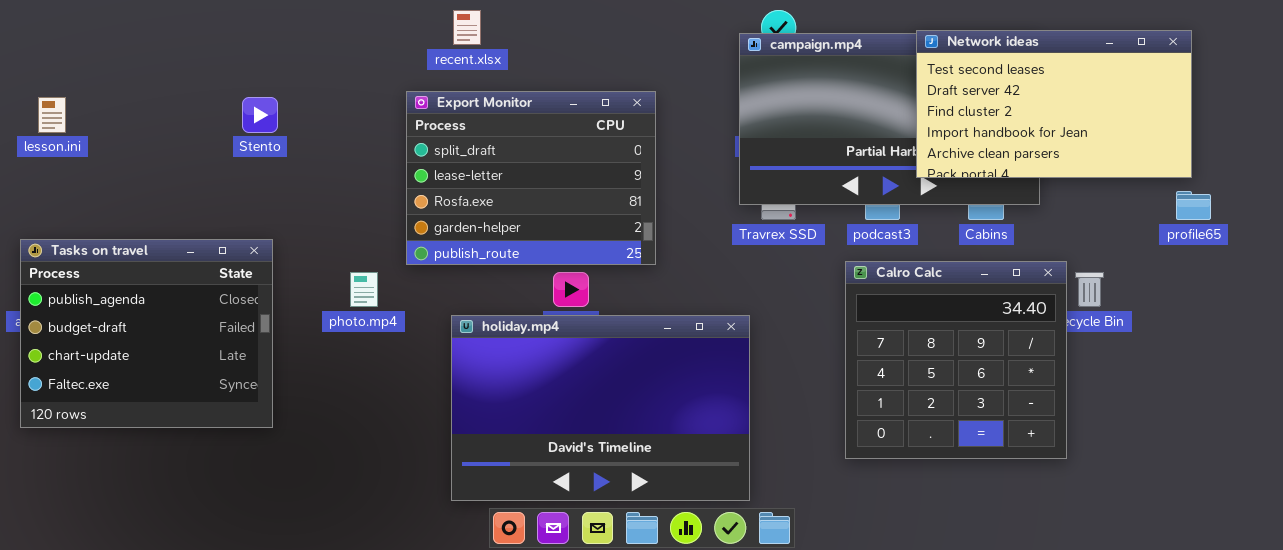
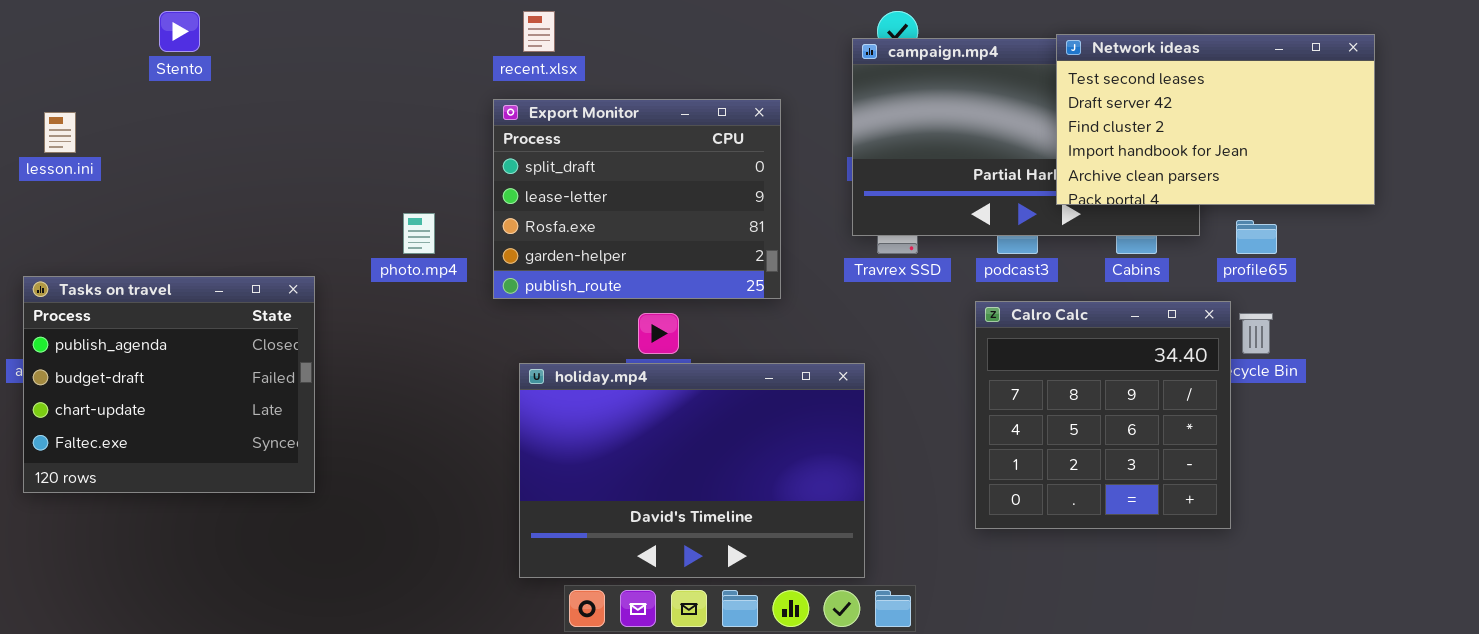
Export Monitor: [406,91,656,265] -> [493,99,781,299], moved
Stento: [242,97,278,133] -> [159,11,200,52], moved
profile65: [1176,191,1211,220] -> [1236,220,1277,254], moved
photo.mp4: [350,272,378,307] -> [403,213,435,254], moved

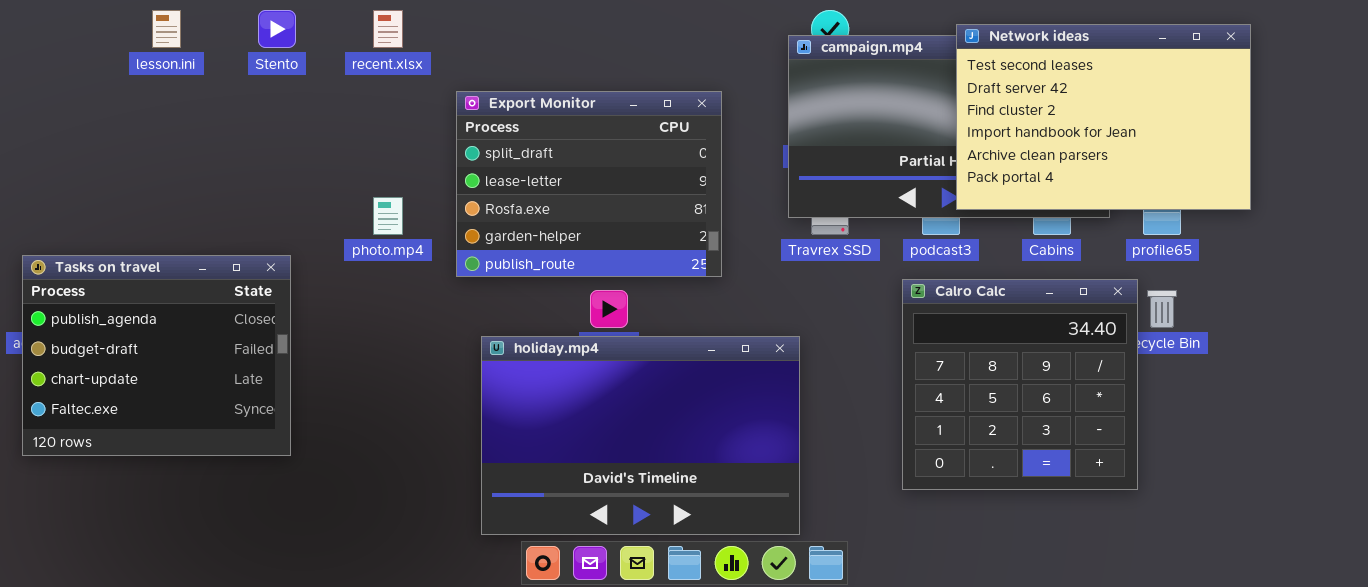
Stento: [159,11,200,52] -> [258,10,296,48], moved
recent.xlsx: [523,11,555,52] -> [373,10,403,48], moved
Network ideas: [1056,34,1375,205] -> [956,24,1251,210], moved, resized
lesson.ini: [44,112,76,153] -> [152,10,181,48], moved

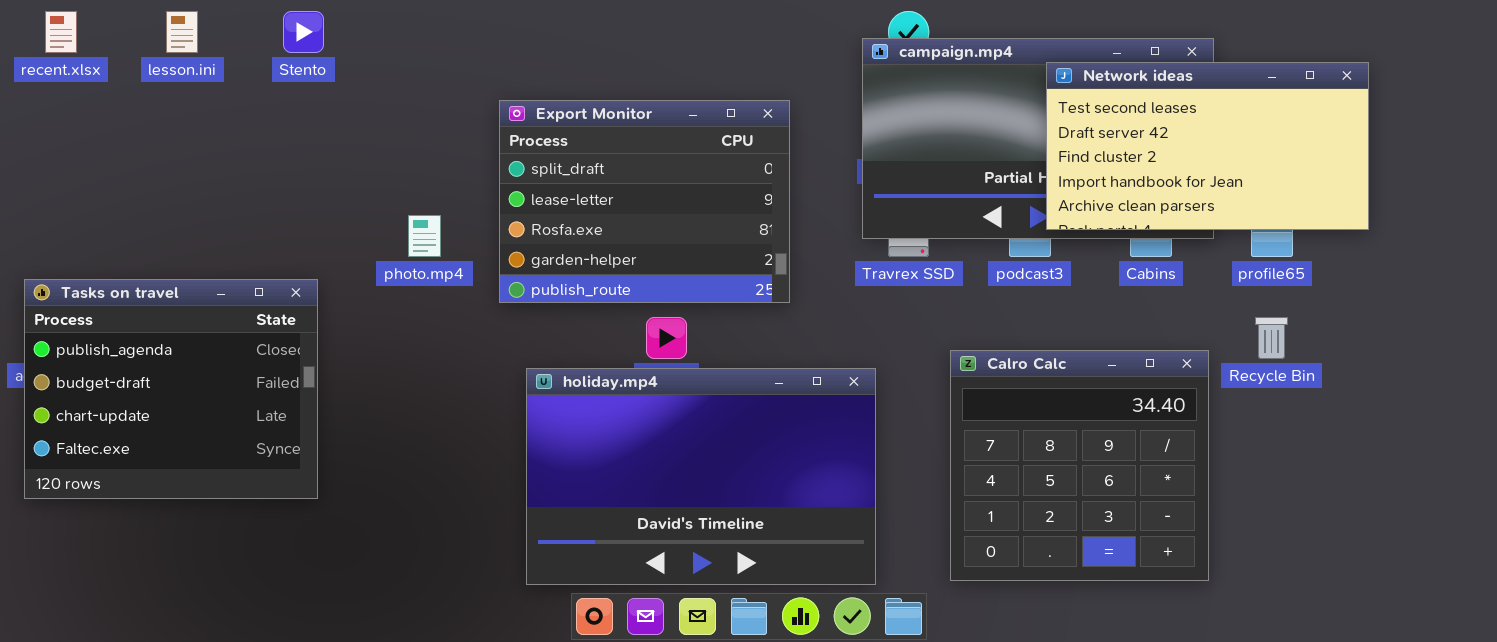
recent.xlsx: [373,10,403,48] -> [45,11,77,53], moved
Network ideas: [956,24,1251,210] -> [1046,62,1369,230], resized
Calro Calc: [902,279,1138,490] -> [950,350,1209,581], moved

